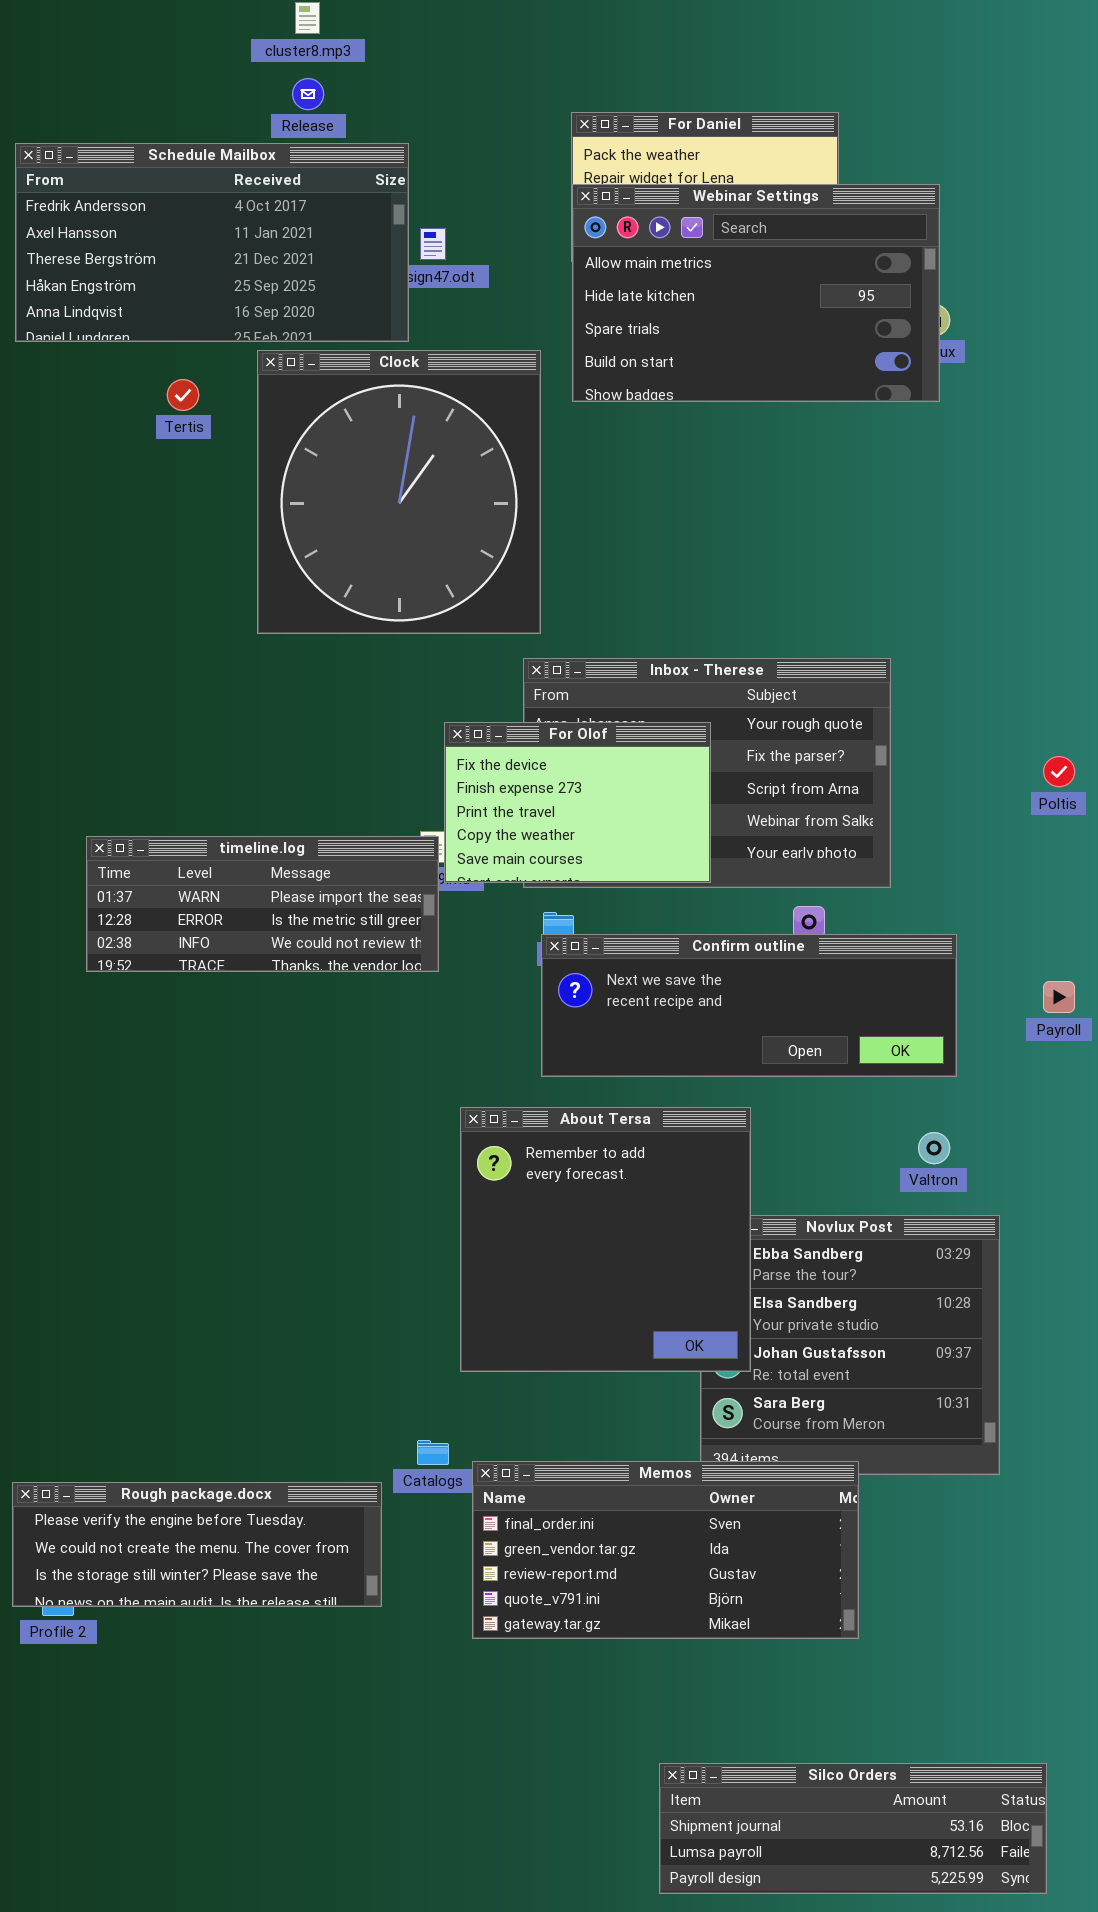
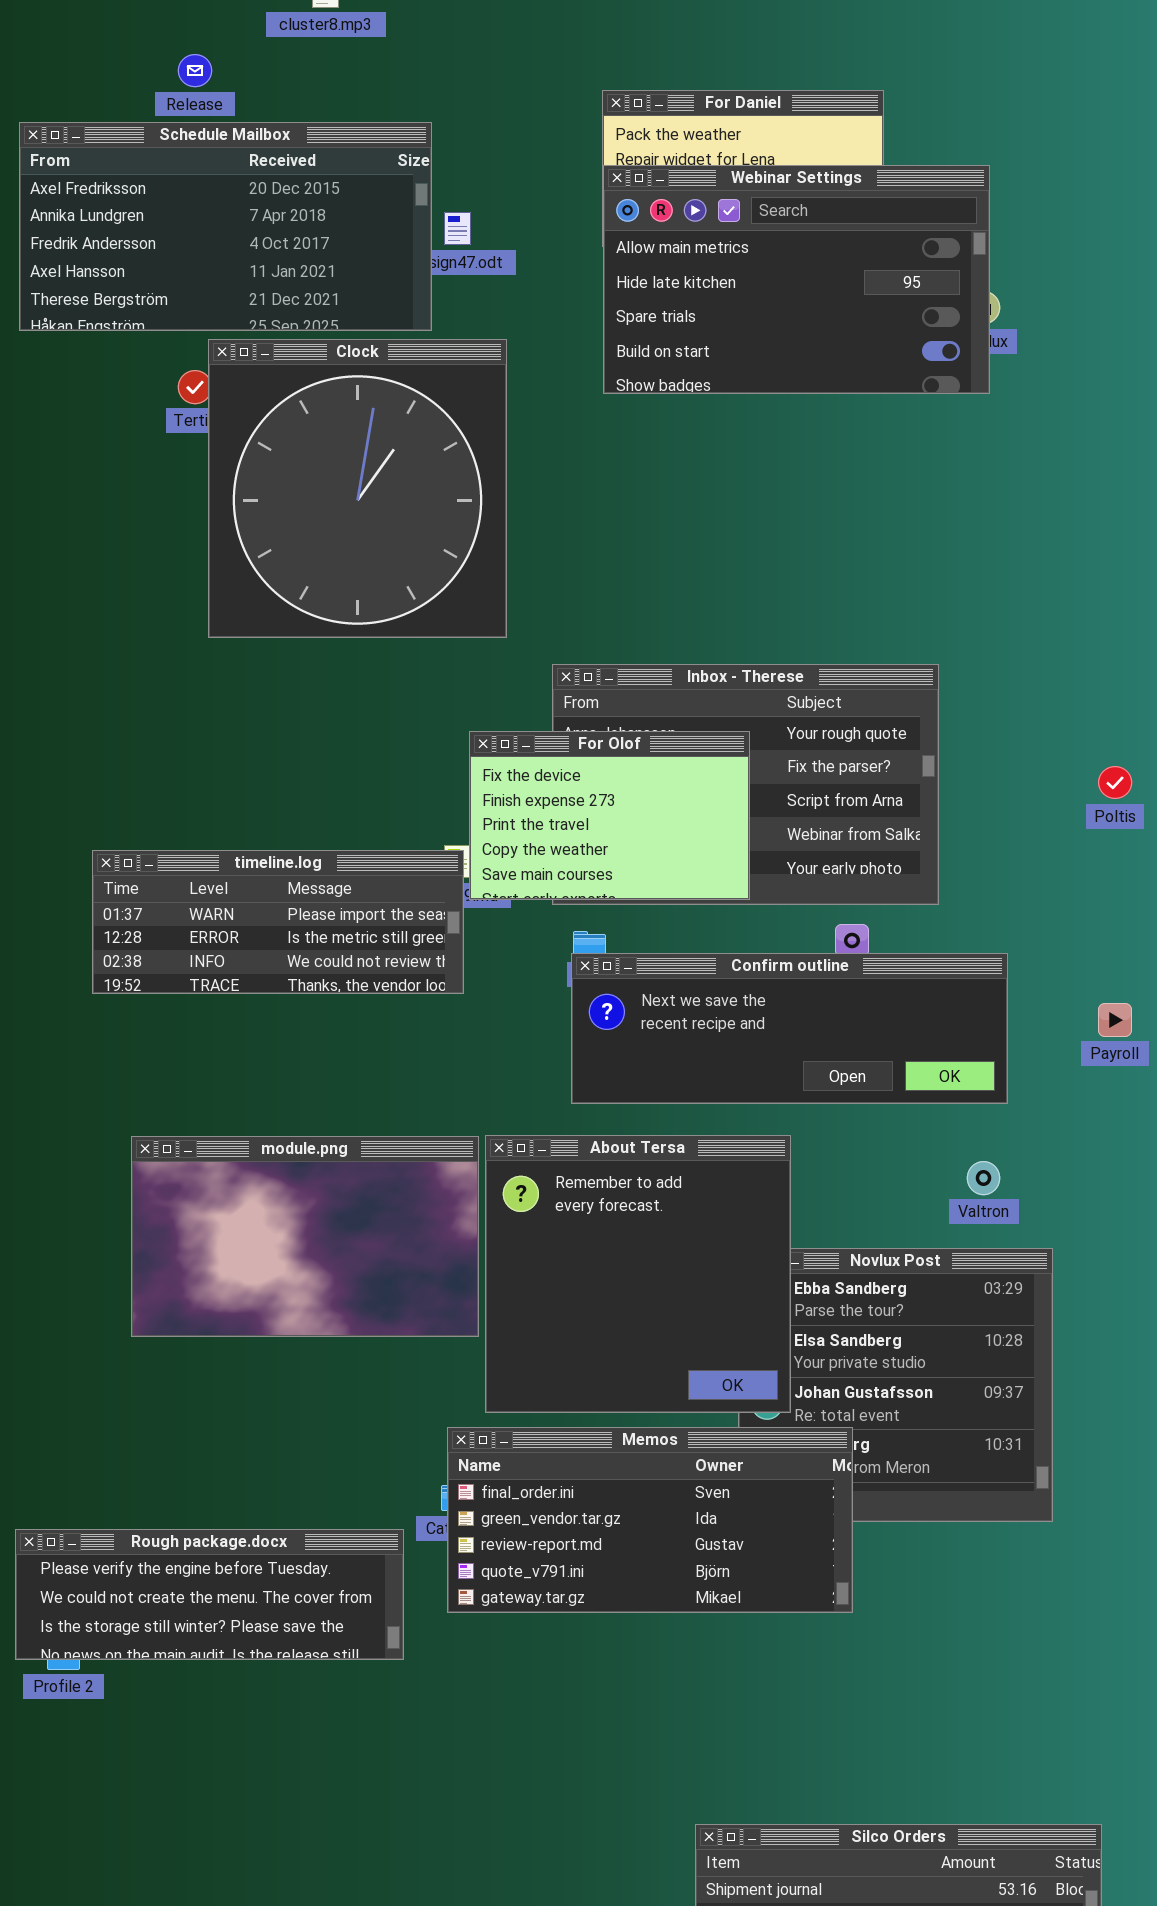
Release: [292,78,324,110] -> [178,54,212,87], moved
Schedule Mailbox: [15,143,409,342] -> [19,122,432,331], scrolled up 2 rows
Clock: [257,350,541,634] -> [208,339,507,638], moved
module.png: none -> [131,1136,479,1337], opened
Memos: [472,1461,859,1639] -> [447,1427,853,1613], moved

